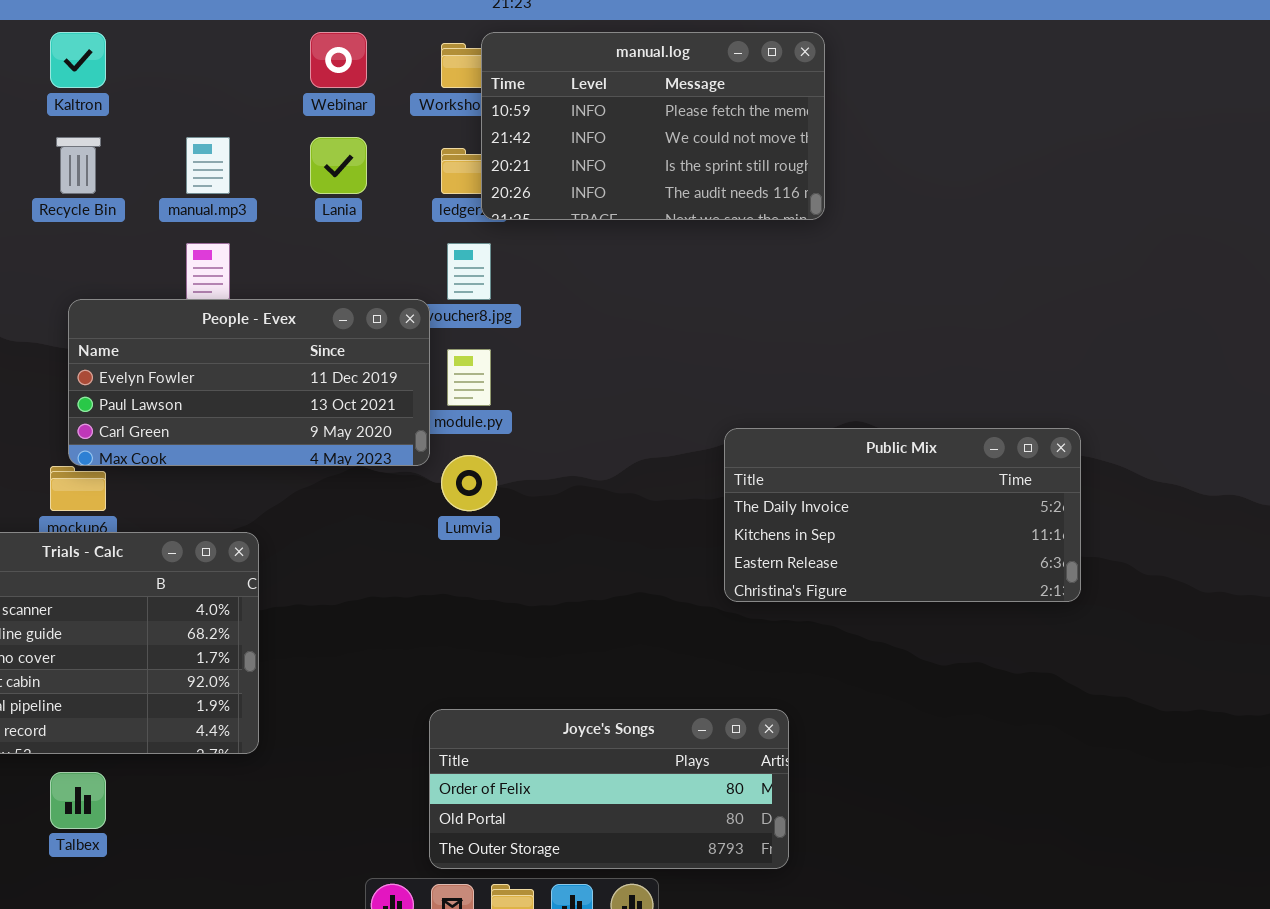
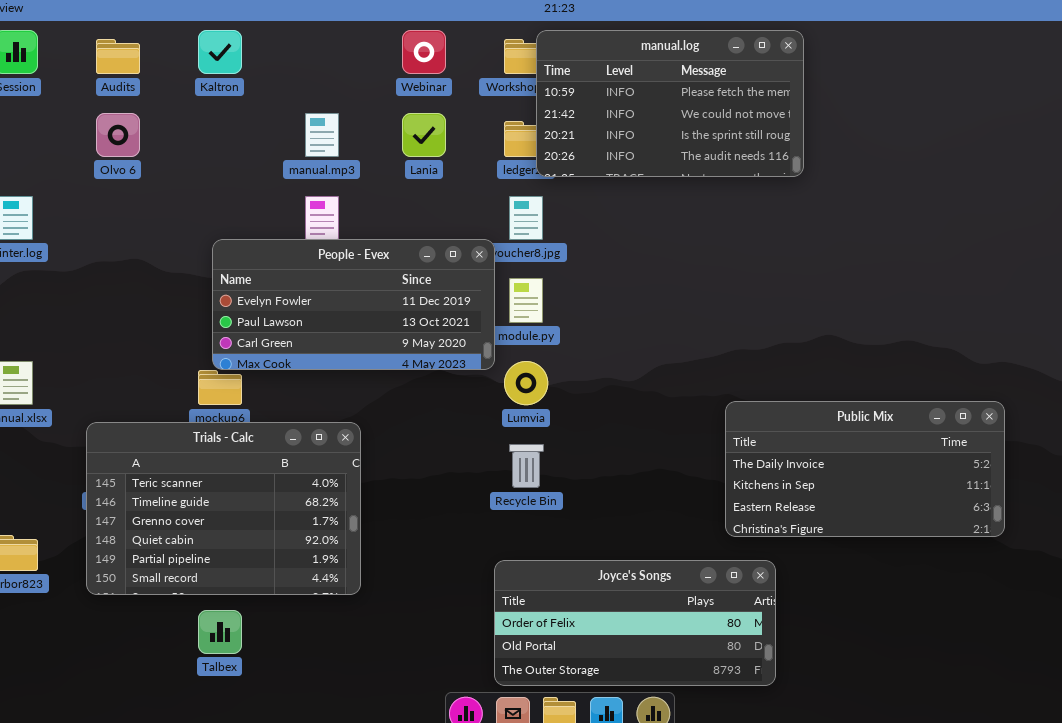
Recycle Bin: [56,137,101,194] -> [509,444,544,488], moved
Public Mix: [724,428,1081,602] -> [725,401,1005,537], moved

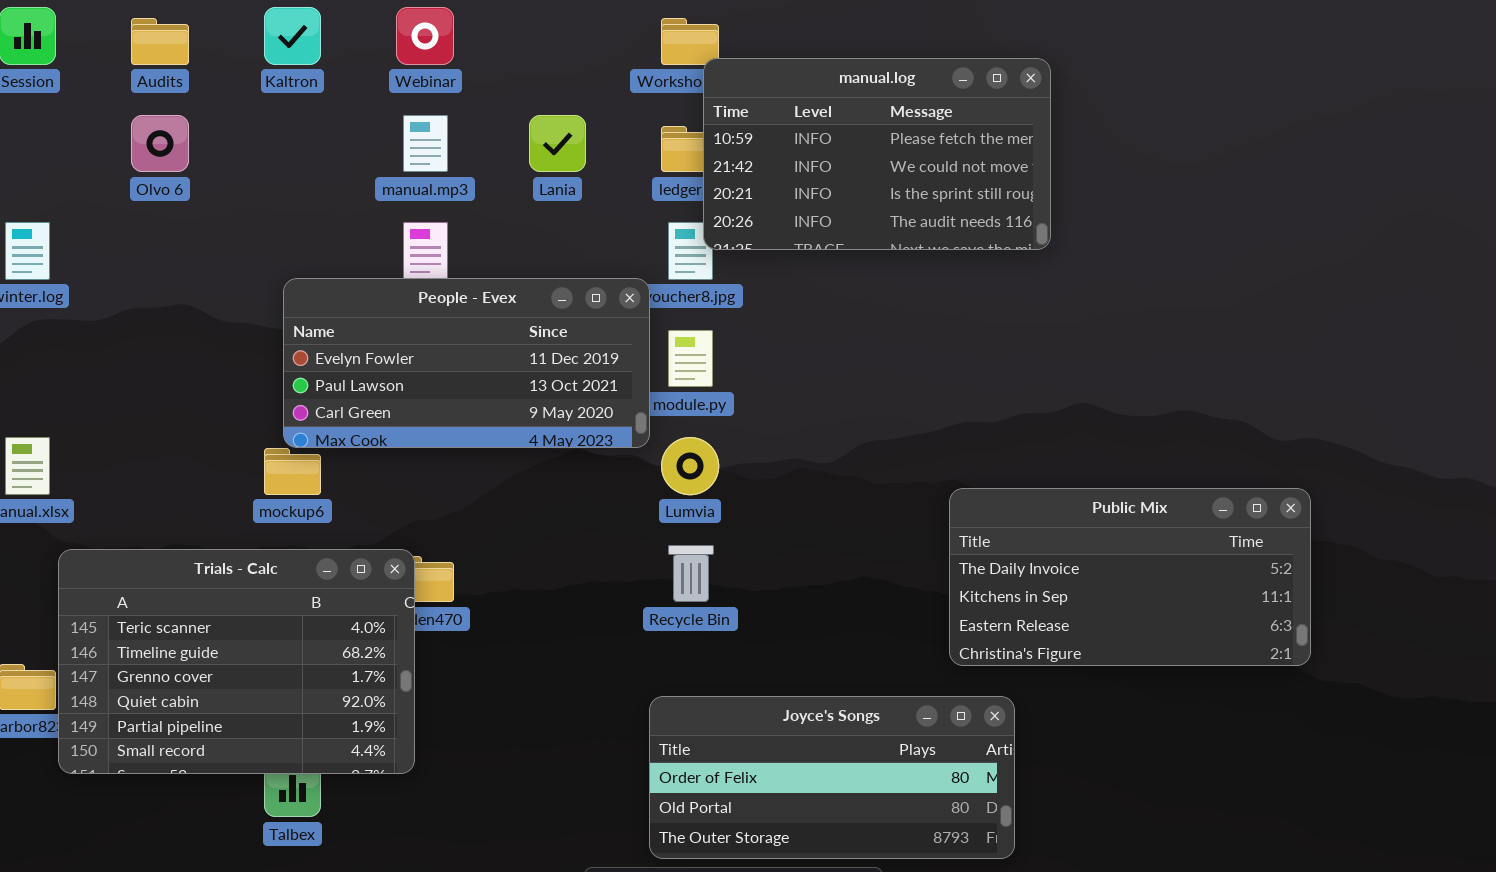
Webinar: [402,30,446,74] -> [396,7,454,65], moved
manual.log: [536,30,804,177] -> [703,58,1051,250], moved
Trials - Calc: [86,422,361,595] -> [58,549,415,774], moved

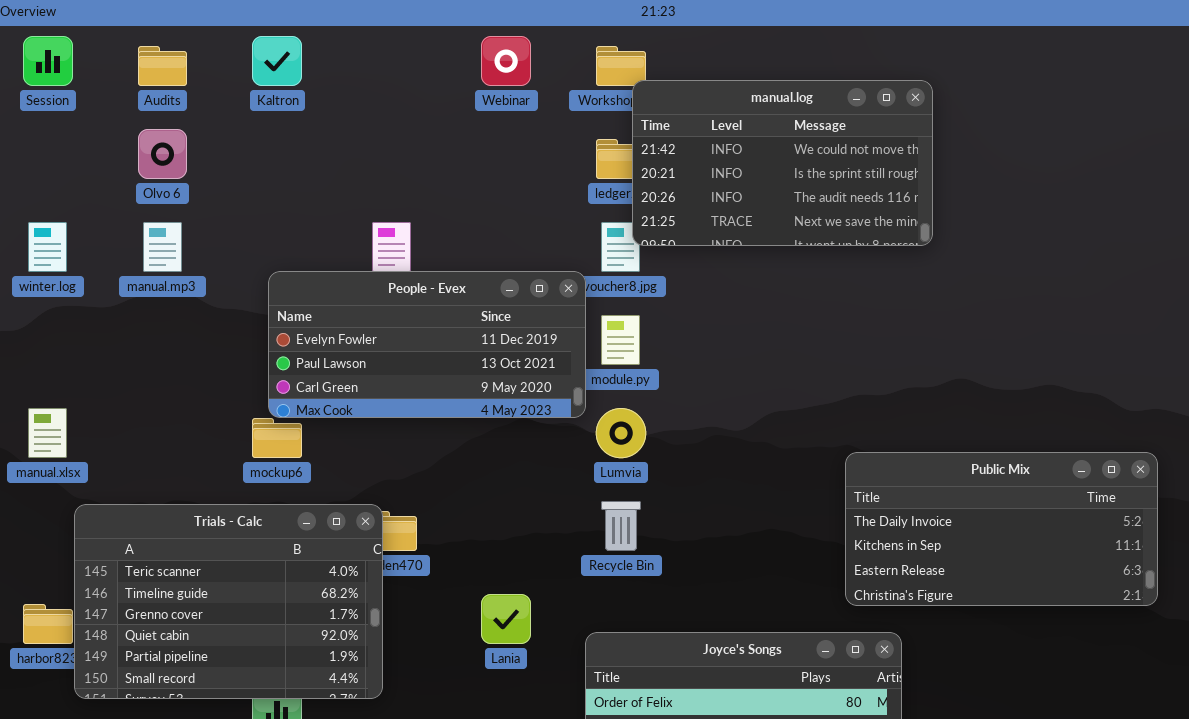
Webinar: [396,7,454,65] -> [481,36,531,86], moved
manual.log: [703,58,1051,250] -> [632,80,933,246], scrolled down 1 row
manual.mp3: [403,115,448,172] -> [143,222,182,272], moved
Lania: [529,115,586,172] -> [481,594,531,644], moved

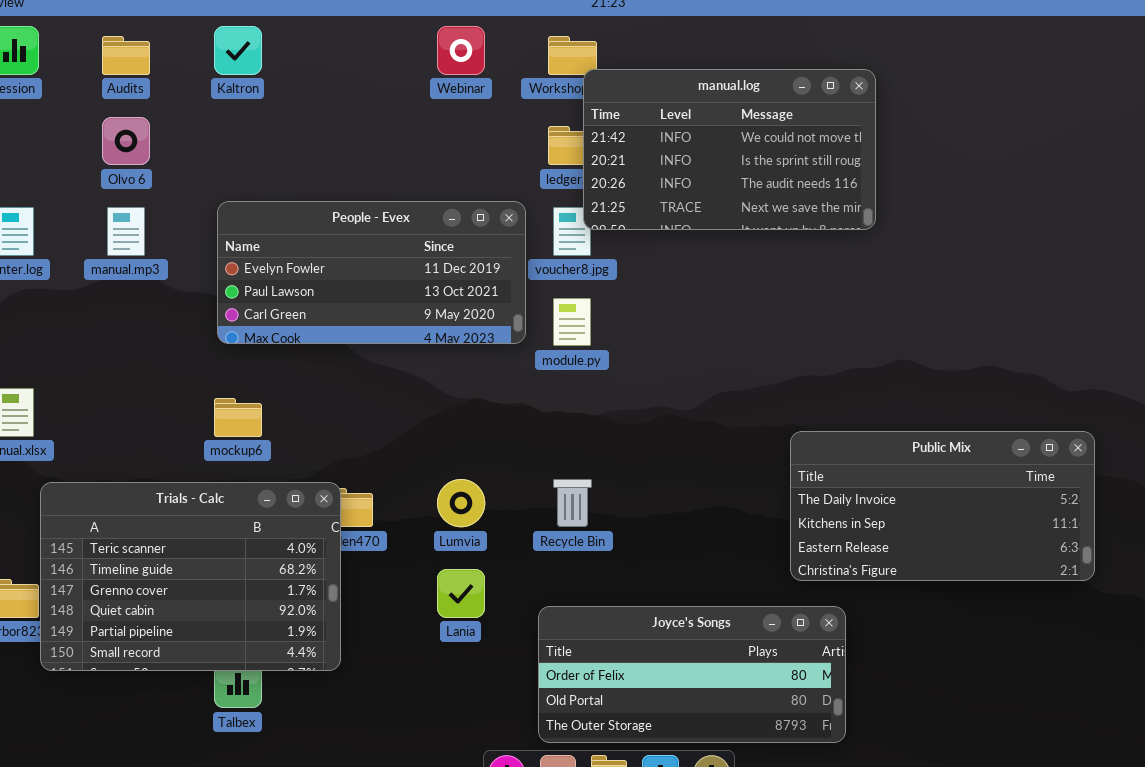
People - Evex: [268,271,586,418] -> [217,201,526,344], moved
Lumvia: [596,408,646,458] -> [437,479,485,527], moved

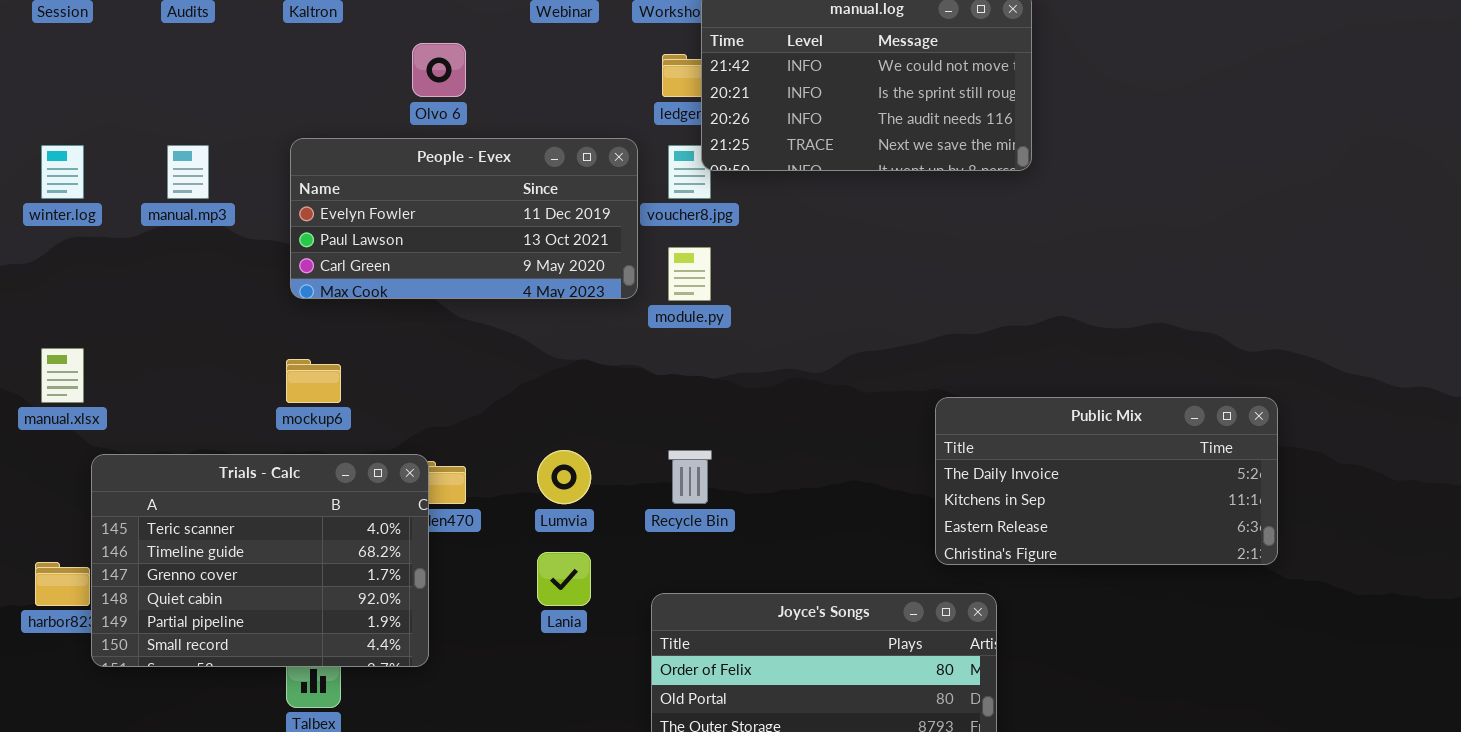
Olvo 6: [102,117,150,165] -> [412,43,466,97], moved

